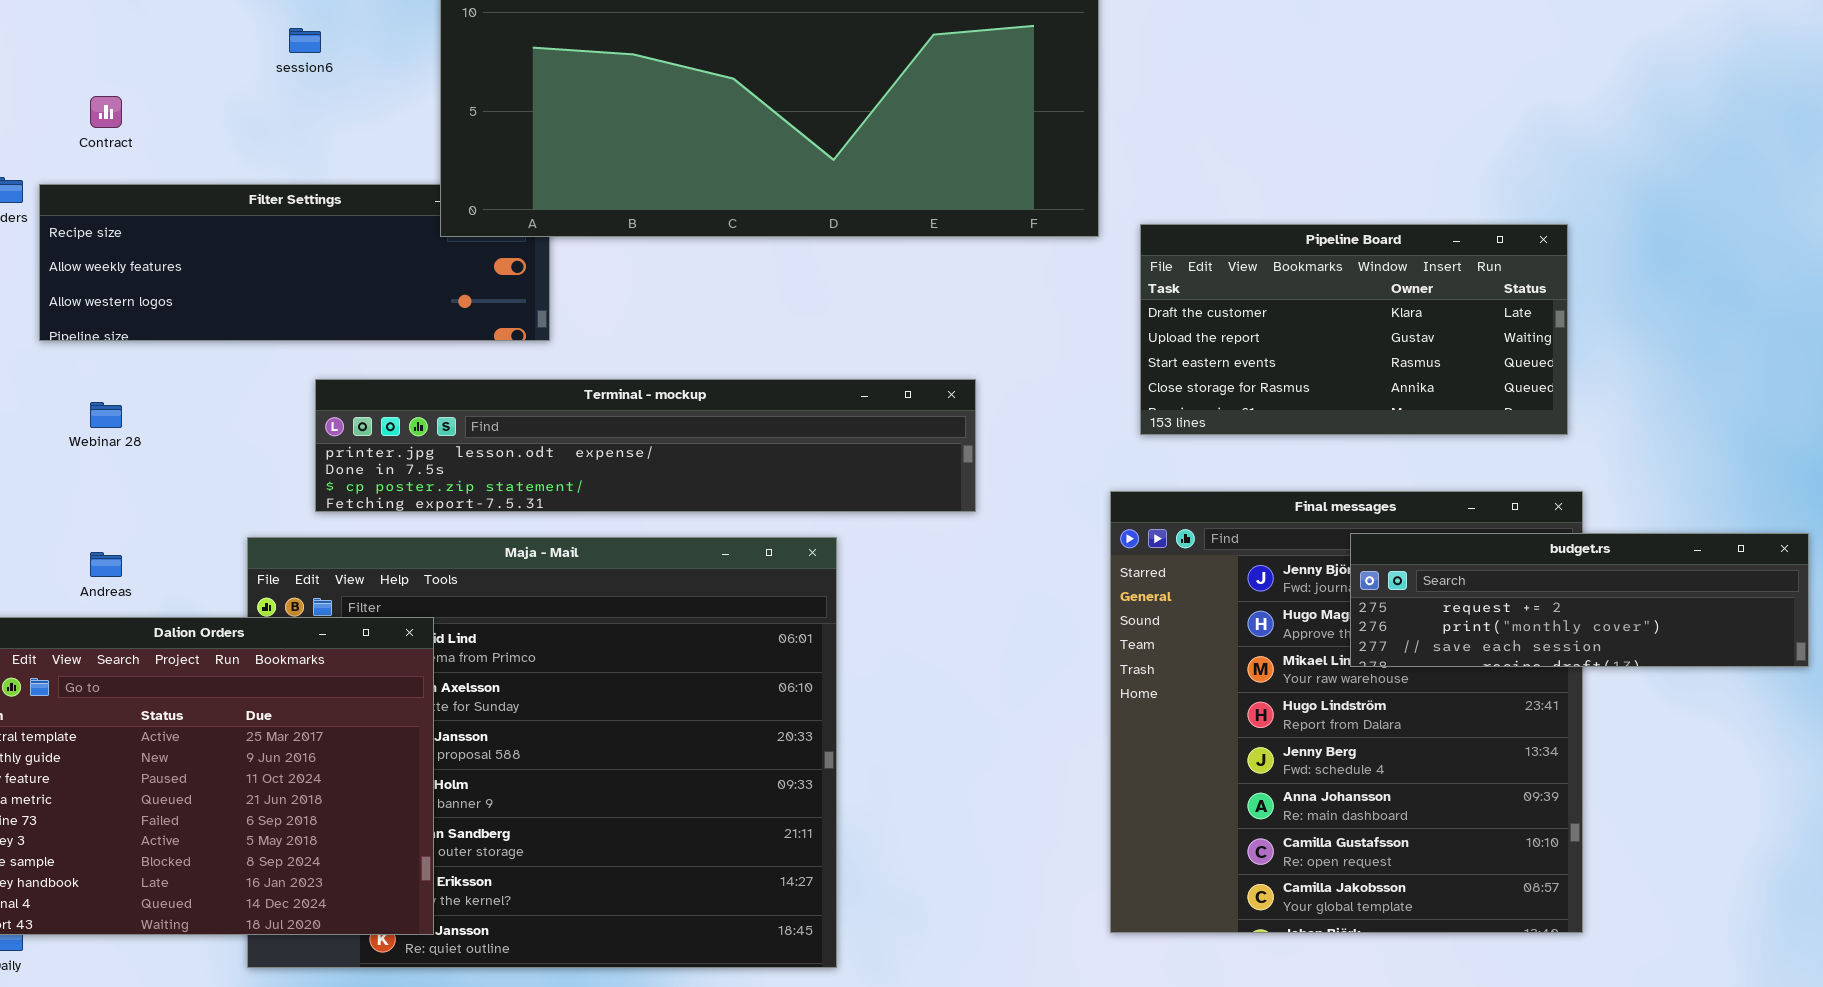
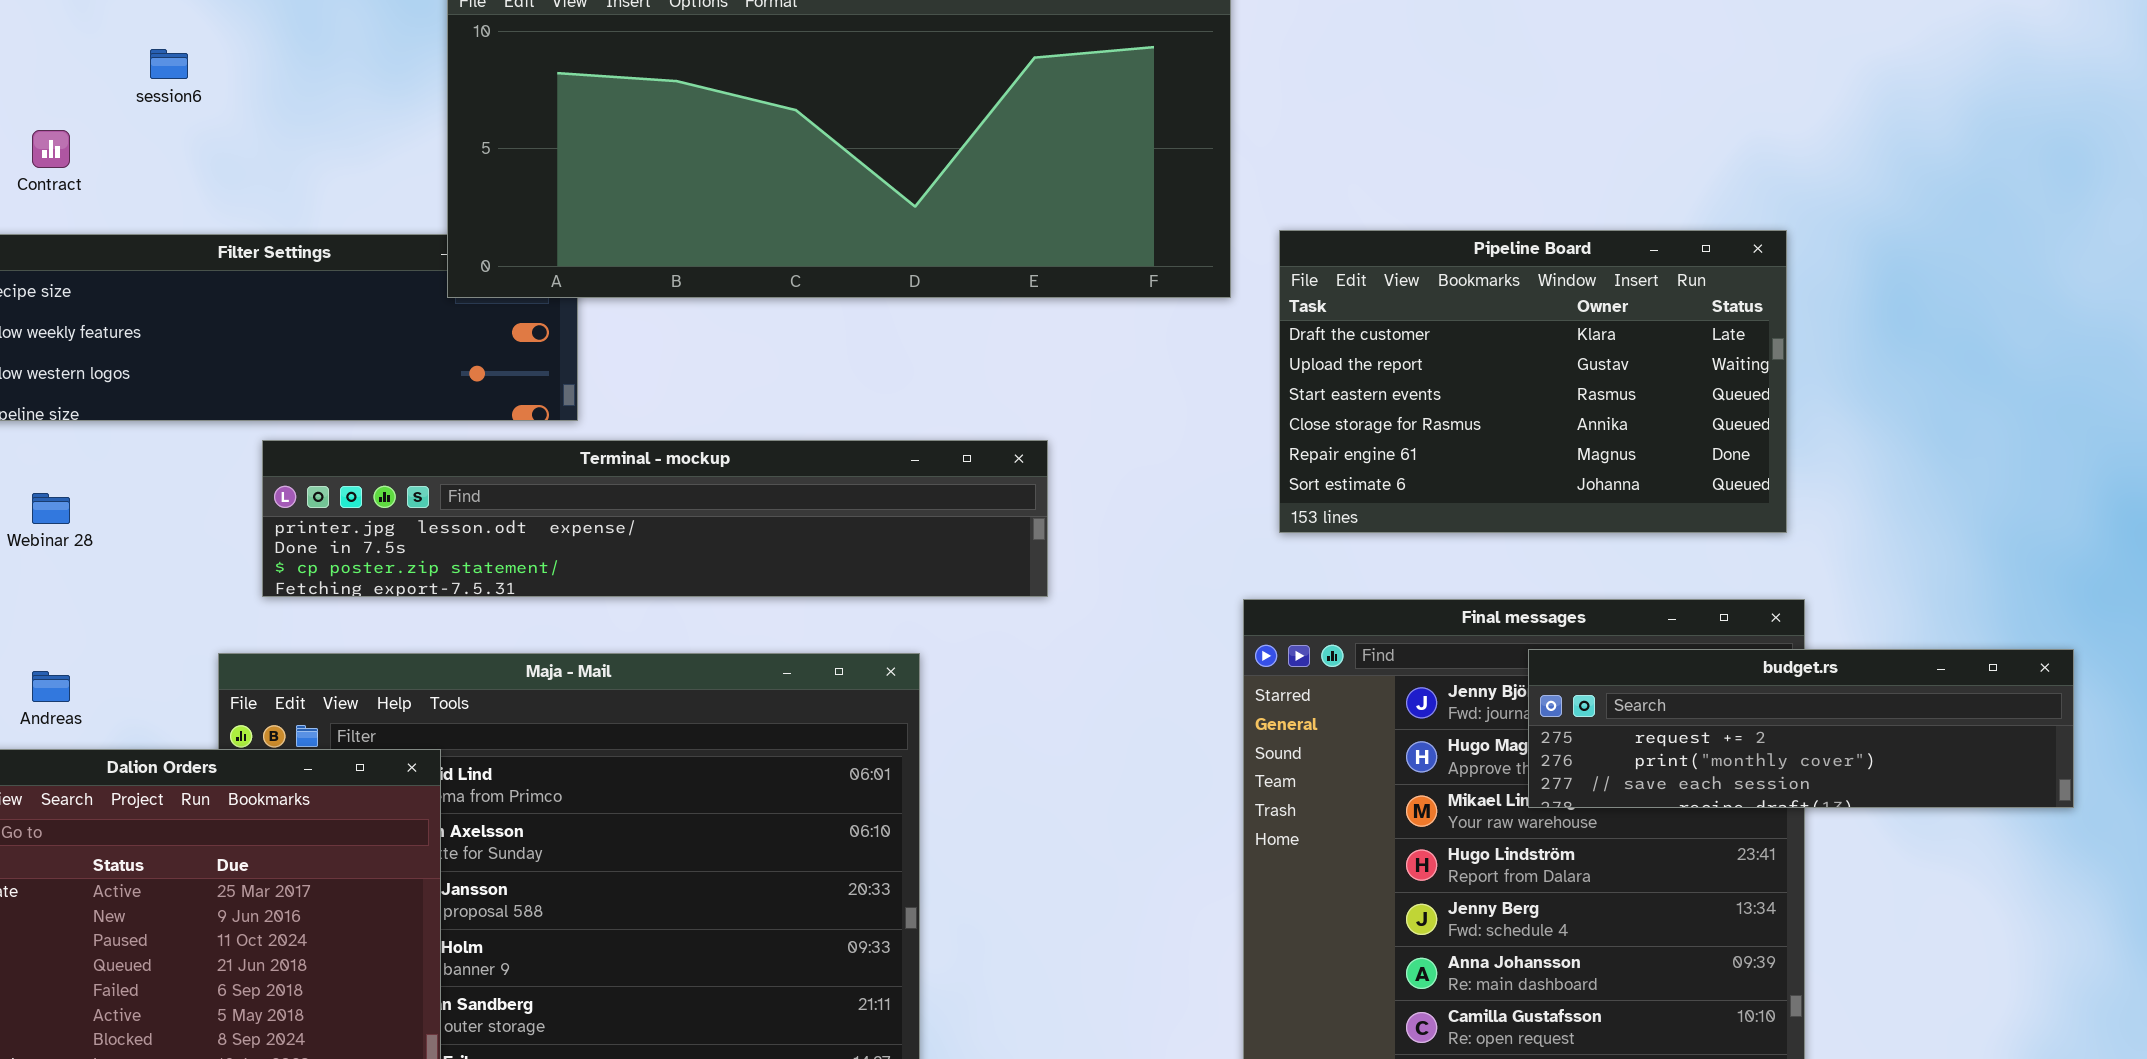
session6: [289,28,321,53] -> [150,49,188,79], moved
Pipeline Board: [1140,224,1568,435] -> [1279,230,1787,533], resized
Terminal - mockup: [315,379,976,512] -> [262,440,1048,597], moved

